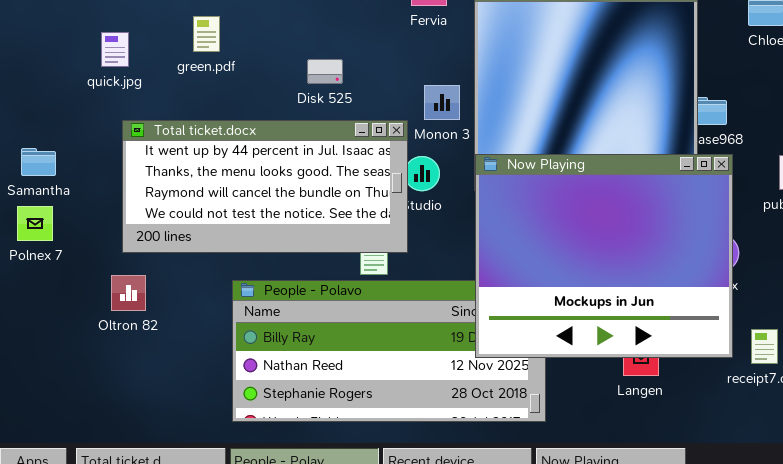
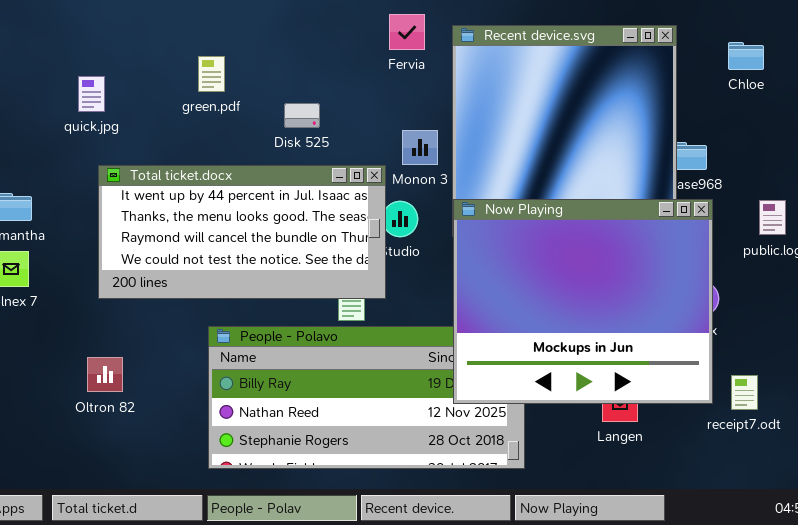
green.pdf: [193,16,220,52] -> [198,56,225,92], moved
Oltron 82: [111,275,146,311] -> [87,357,123,392], moved

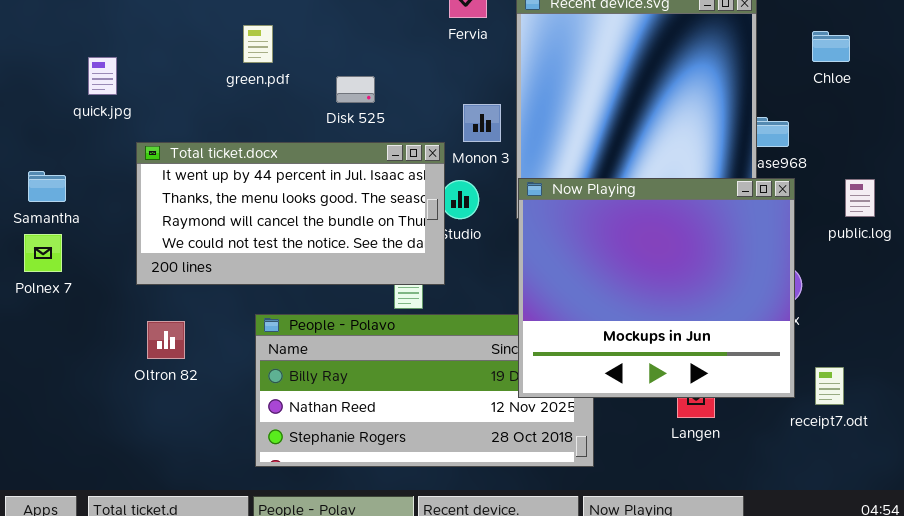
Chloe: [728,42,764,70] -> [812,31,850,62], moved
quick.jpg: [78,76,105,112] -> [88,57,117,95], moved
Oltron 82: [87,357,123,392] -> [147,321,185,359], moved

